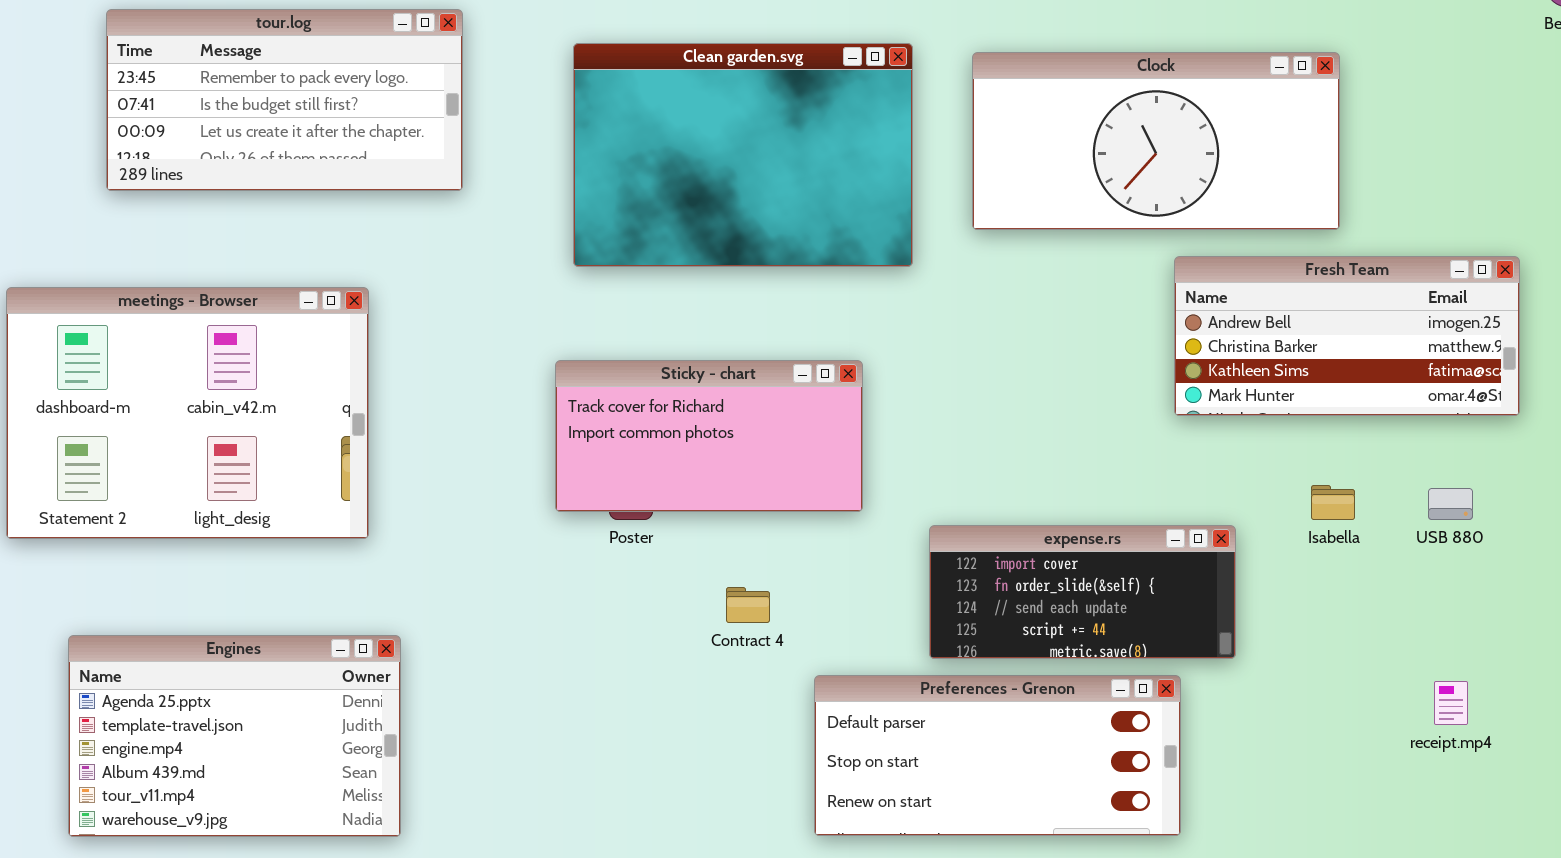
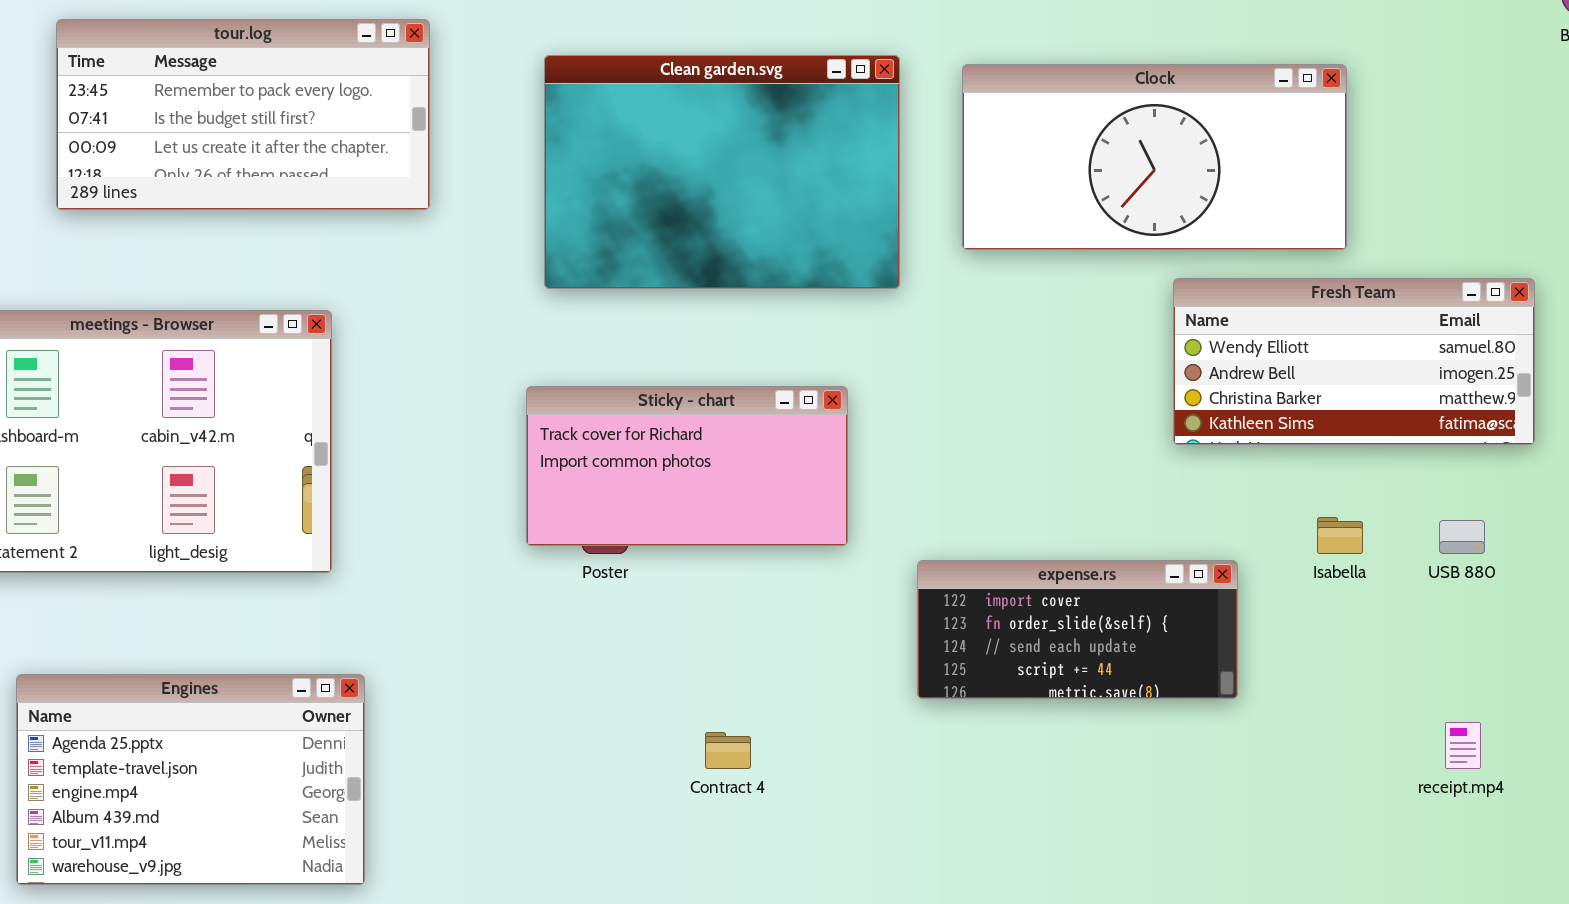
Fresh Team: [1174,256,1520,416] -> [1173,278,1535,445], scrolled up 1 row
Contract 4: [726,587,770,623] -> [705,732,751,769], moved
Preferences - Grenon: [814,675,1181,836] -> none, closed

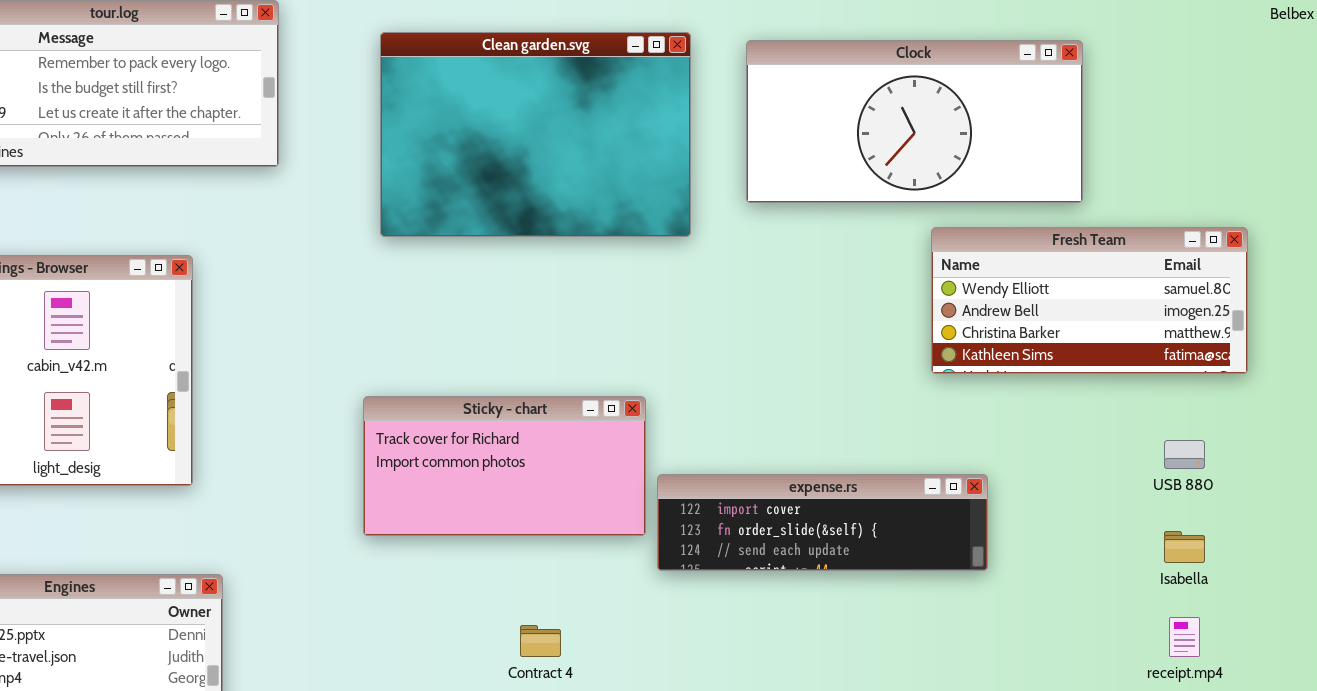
Sticky - chart: [526,386,848,546] -> [363,396,646,536], moved
Isabella: [1317,517,1363,554] -> [1164,531,1205,563], moved
expense.rs: [917,560,1238,699] -> [657,474,988,571], resized

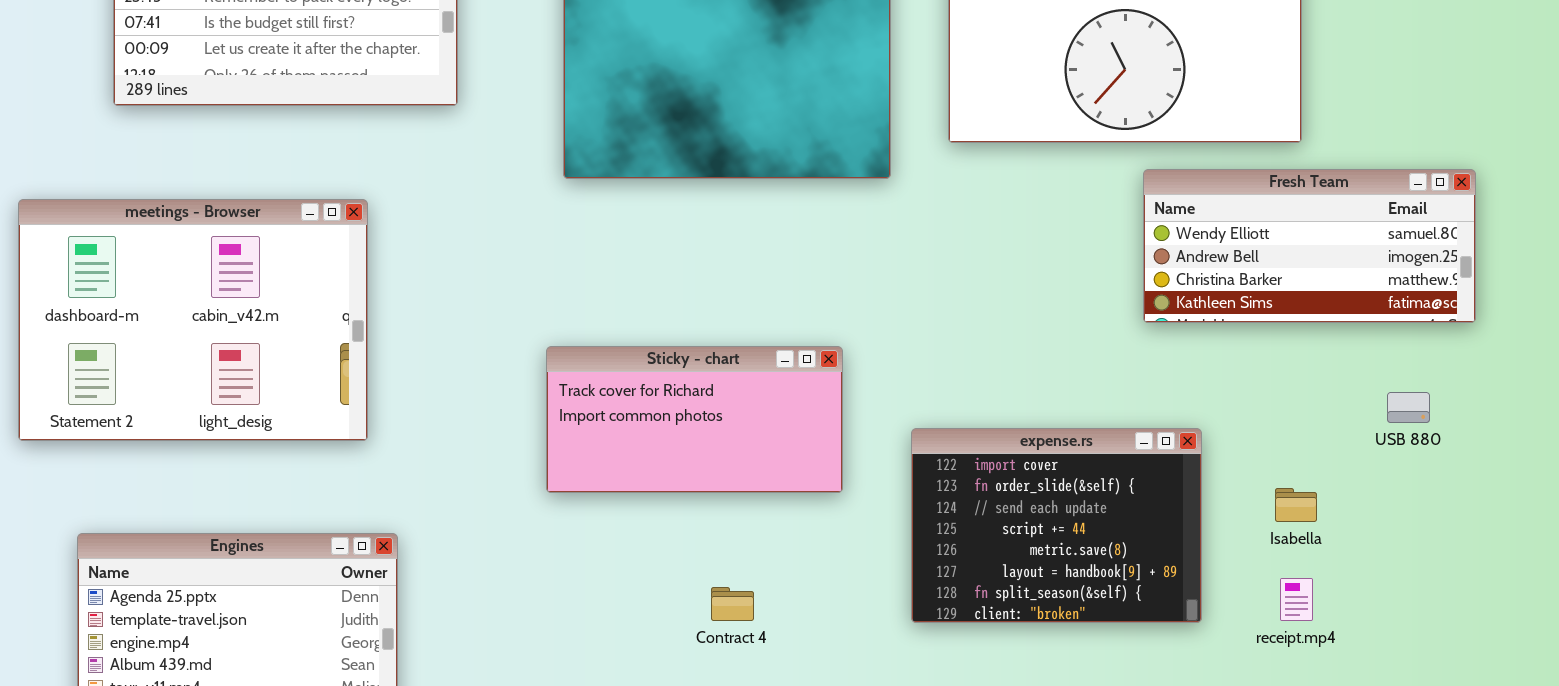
expense.rs: [657,474,988,571] -> [911,428,1202,623], resized
Isabella: [1164,531,1205,563] -> [1275,488,1317,522], moved
receipt.mp4: [1169,617,1200,657] -> [1280,578,1313,621], moved

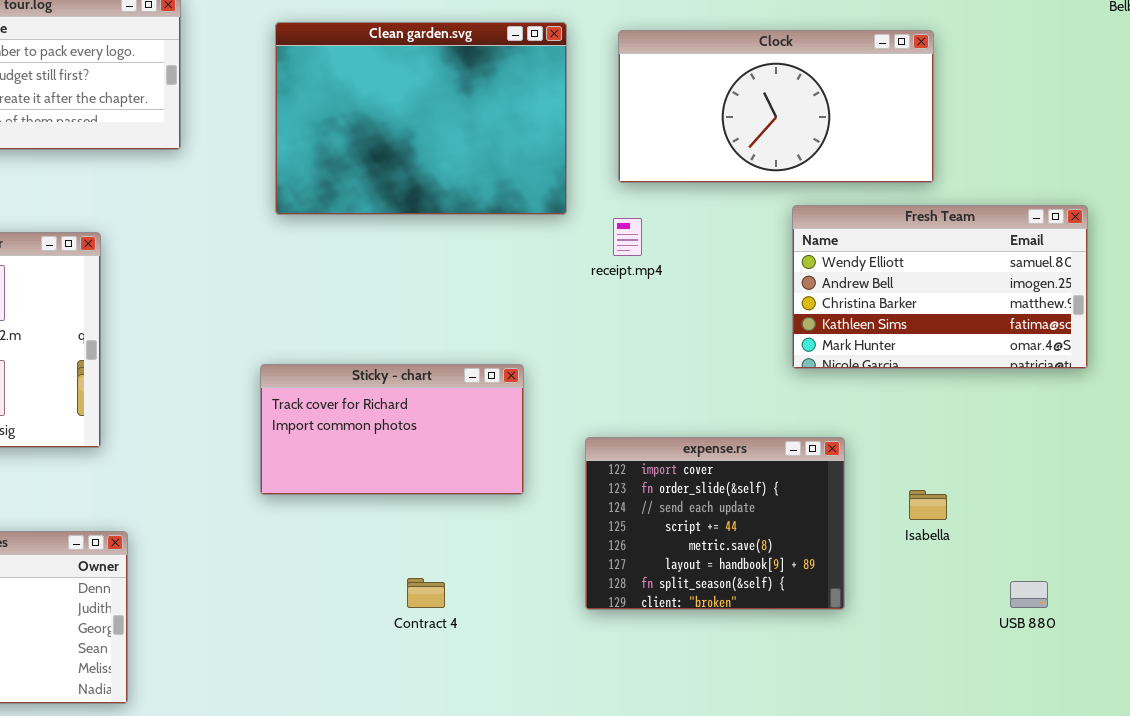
Fresh Team: [1143,169,1476,323] -> [792,205,1088,369], resized
USB 880: [1387,392,1430,423] -> [1010,581,1048,608], moved
receipt.mp4: [1280,578,1313,621] -> [613,218,642,256], moved

